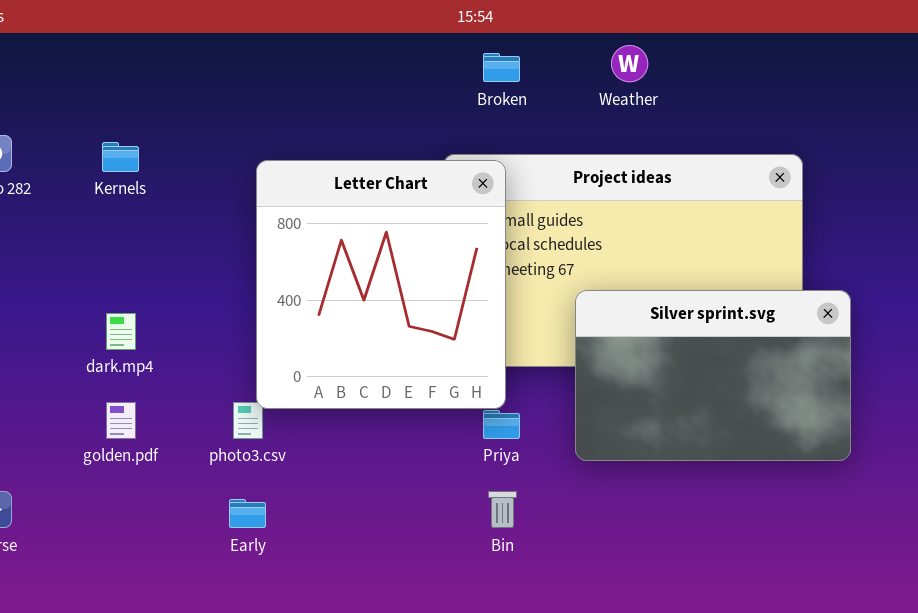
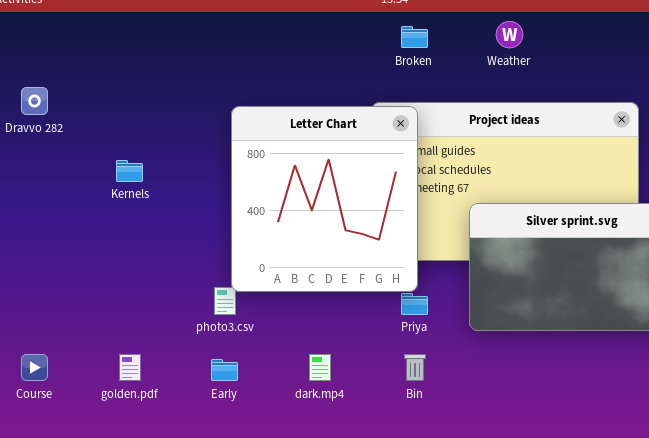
Kernels: [102,142,139,172] -> [116,160,143,182], moved
dark.mp4: [106,313,136,350] -> [309,354,331,381], moved
golden.pdf: [106,402,136,439] -> [119,354,141,381], moved

